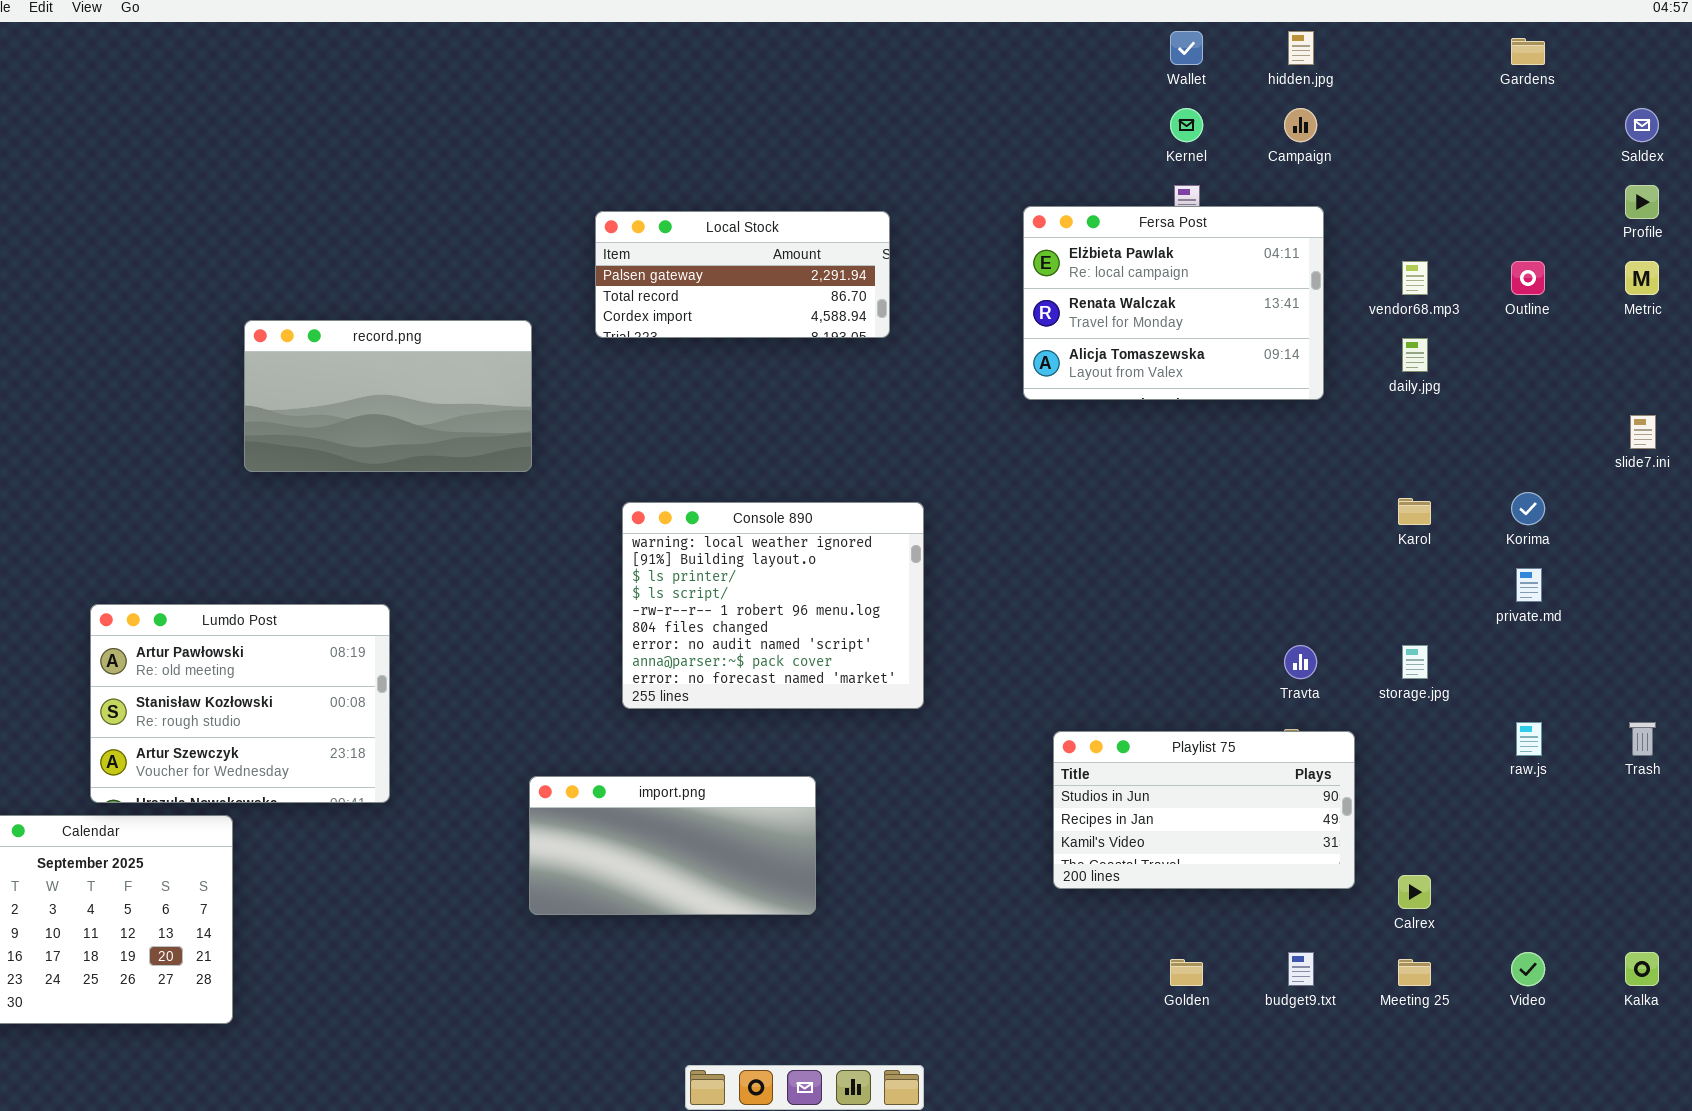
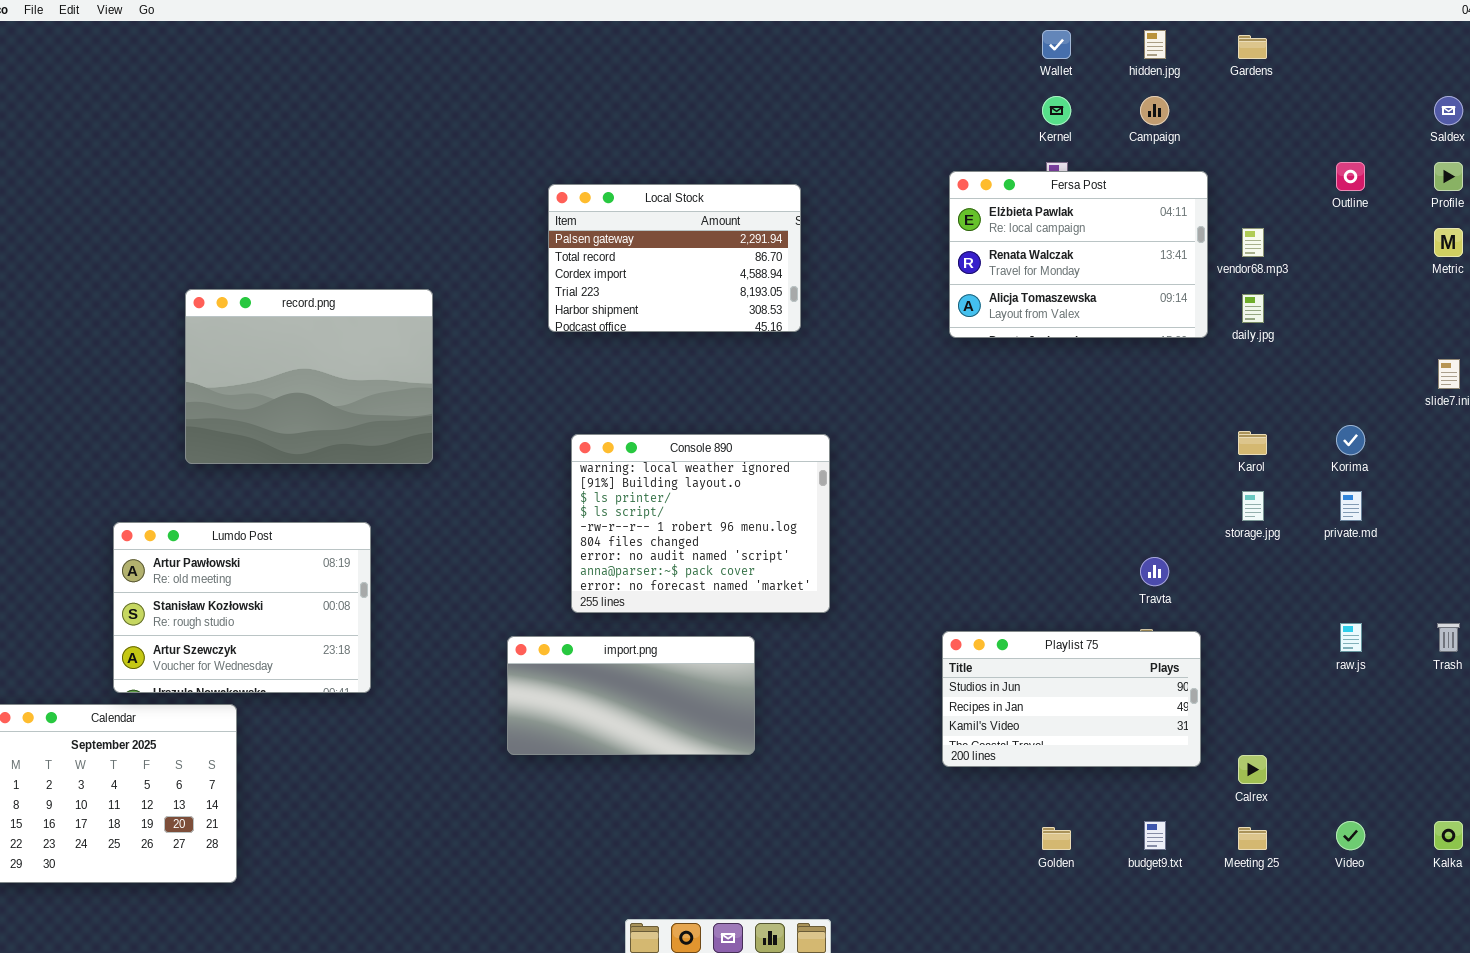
Gardens: [1511,38,1545,65] -> [1238,35,1267,59], moved
Fersa Post: [1023,206,1324,400] -> [949,171,1208,338], moved
Local Stock: [595,211,890,338] -> [548,184,801,332], resized
Outline: [1511,261,1545,295] -> [1336,162,1365,191], moved
record.png: [244,320,532,472] -> [185,289,433,464], moved, resized
storage.jpg: [1402,645,1428,679] -> [1242,491,1264,521], moved
import.png: [529,776,816,915] -> [507,636,755,755], moved

